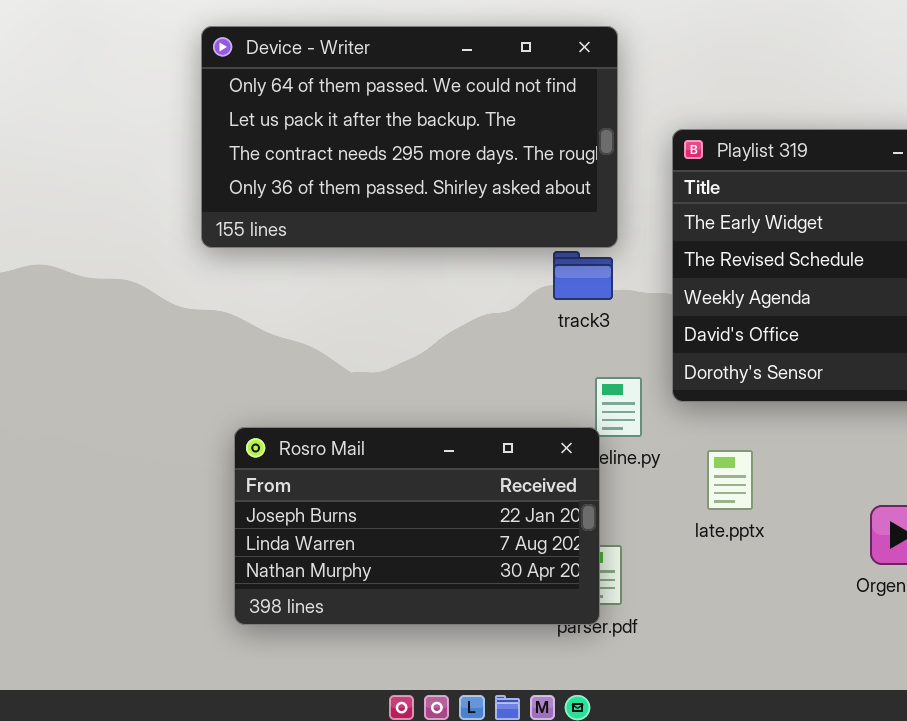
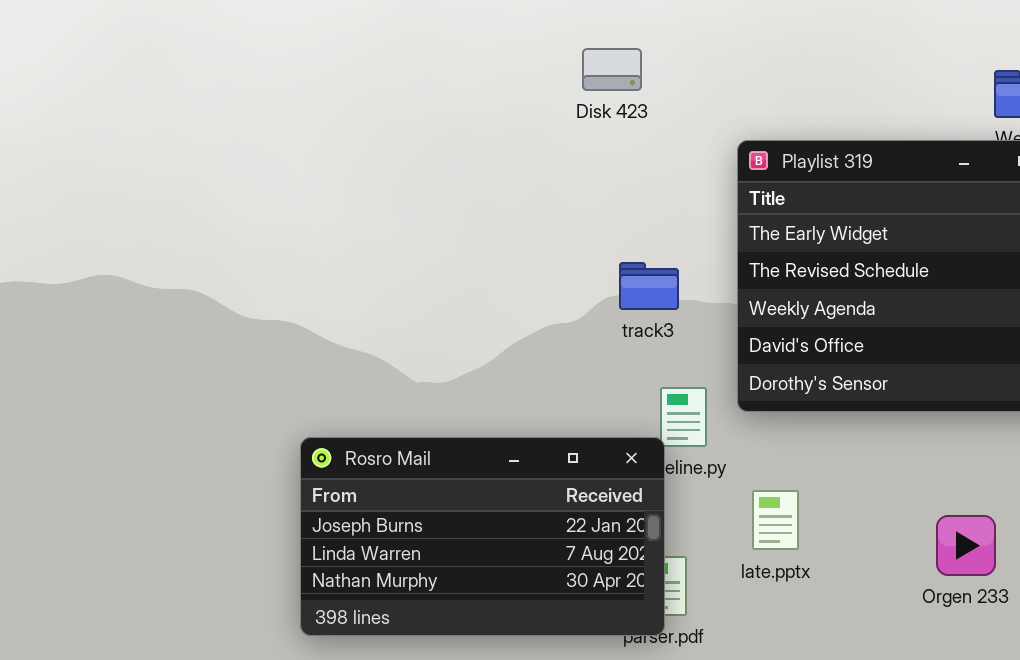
Device - Writer: [201,26,618,248] -> none, closed
late.pptx: [707,450,753,510] -> [752,490,799,550], moved

